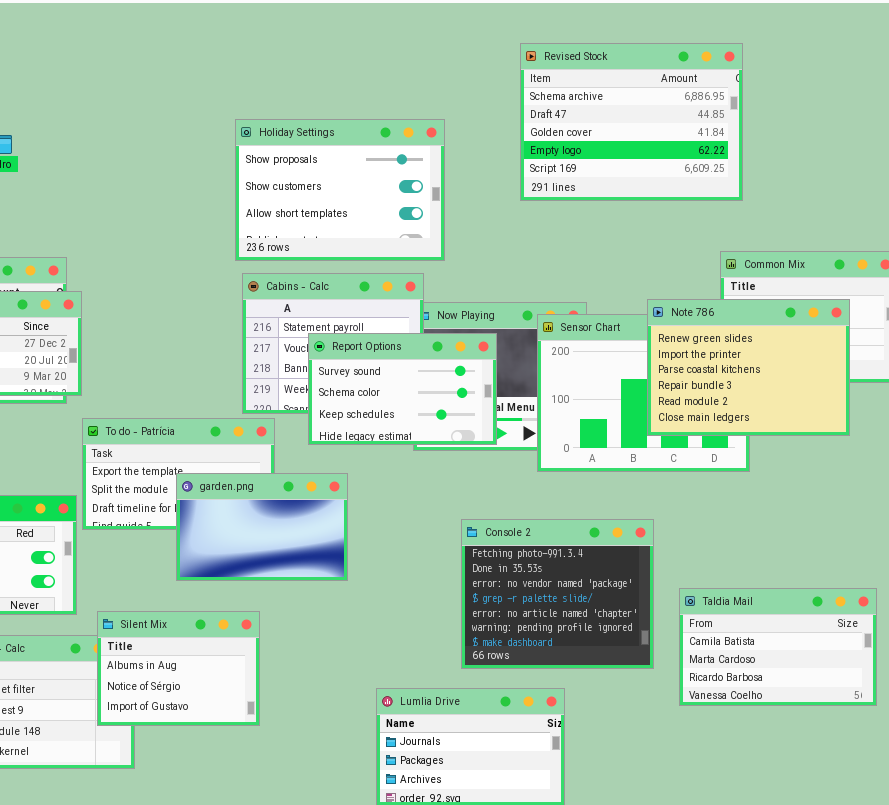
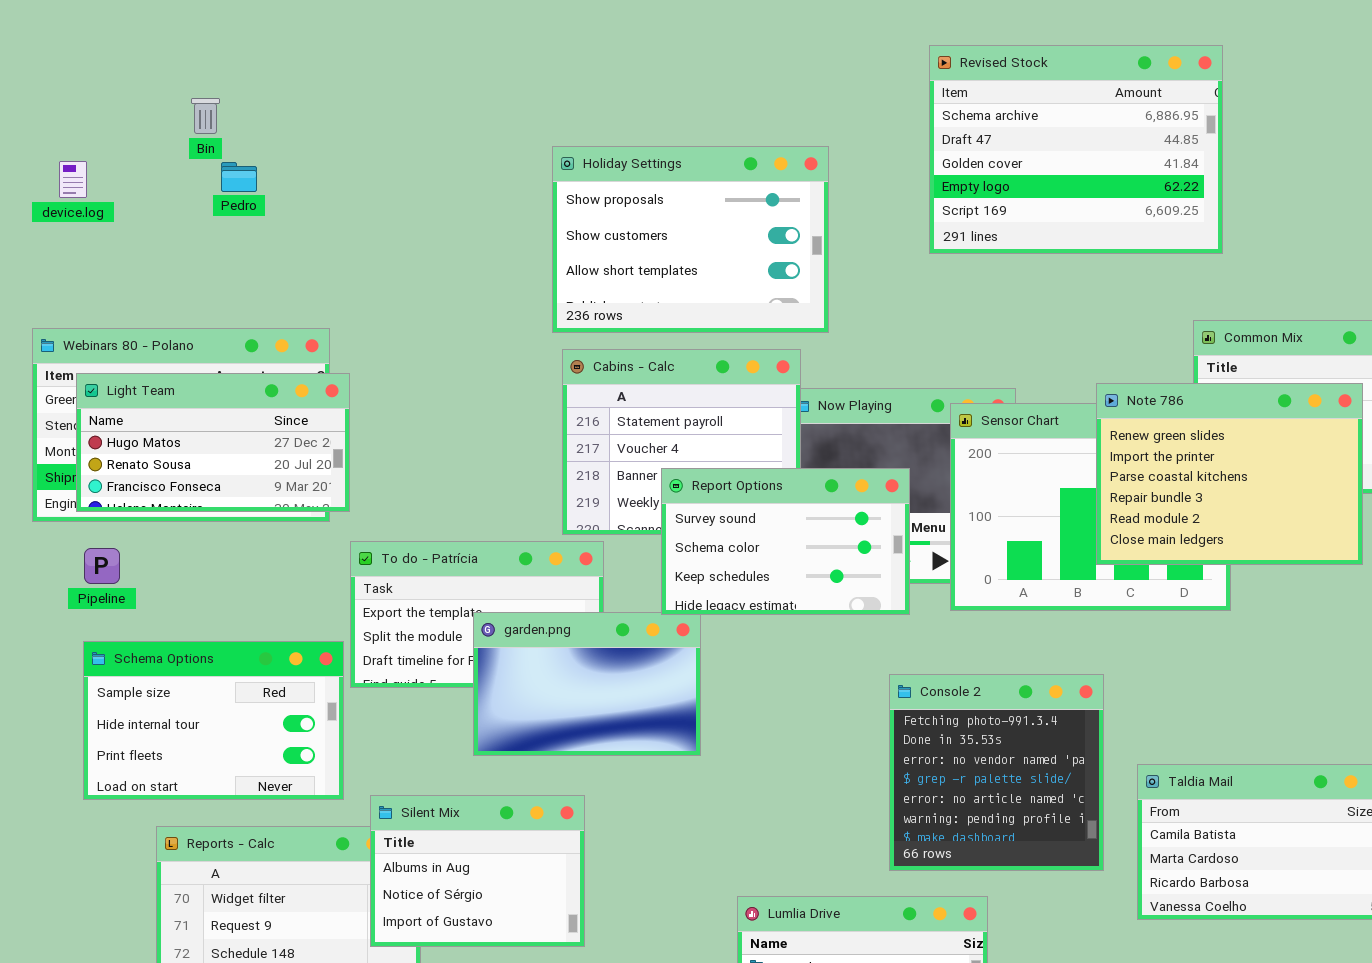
Report Options: [308,333,497,445] -> [661,468,910,615], moved
Console 2: [461,519,654,669] -> [889,674,1104,871], resized

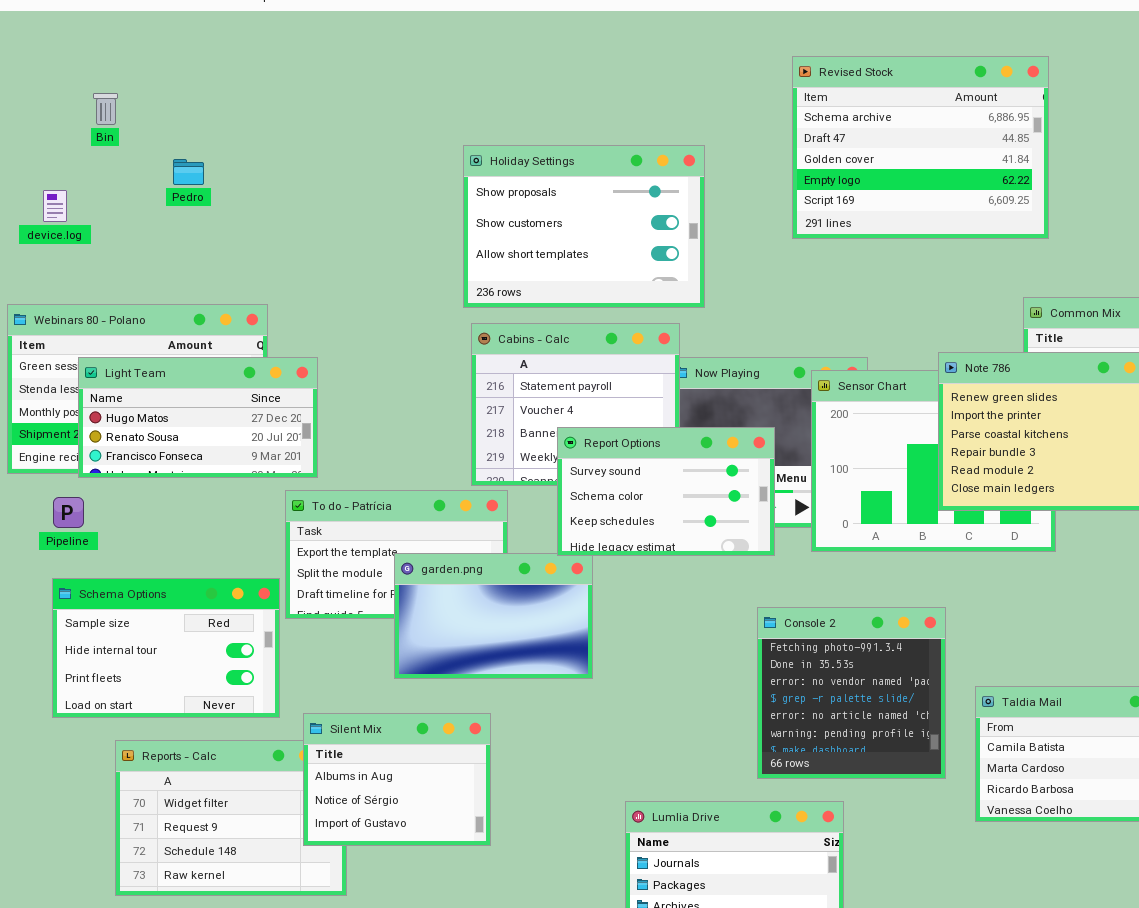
Bin: [191,98,220,134] -> [93,93,118,125], moved
device.log: [59,161,87,198] -> [43,190,67,222], moved
Light Team: [76,373,350,512] -> [78,357,318,478], moved

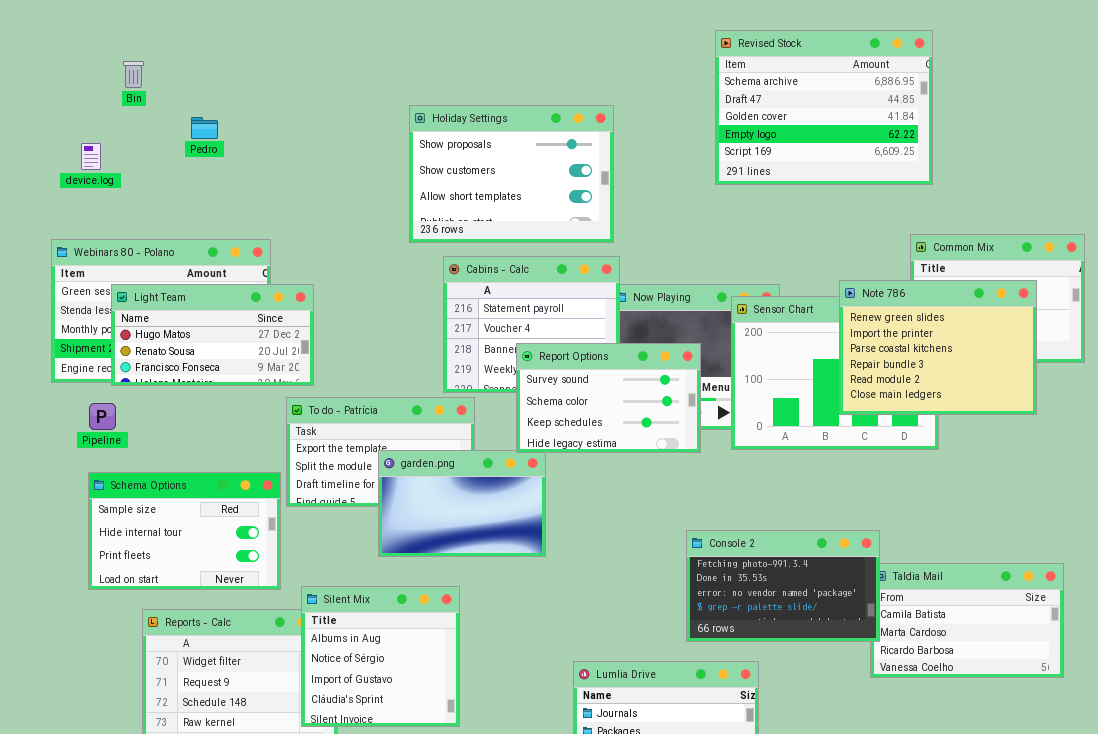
Holiday Settings: [463,145,705,308] -> [409,105,614,243], moved
Console 2: [757,607,946,779] -> [686,530,880,642], resized
Silent Mix: [303,713,491,846] -> [301,586,460,727], resized

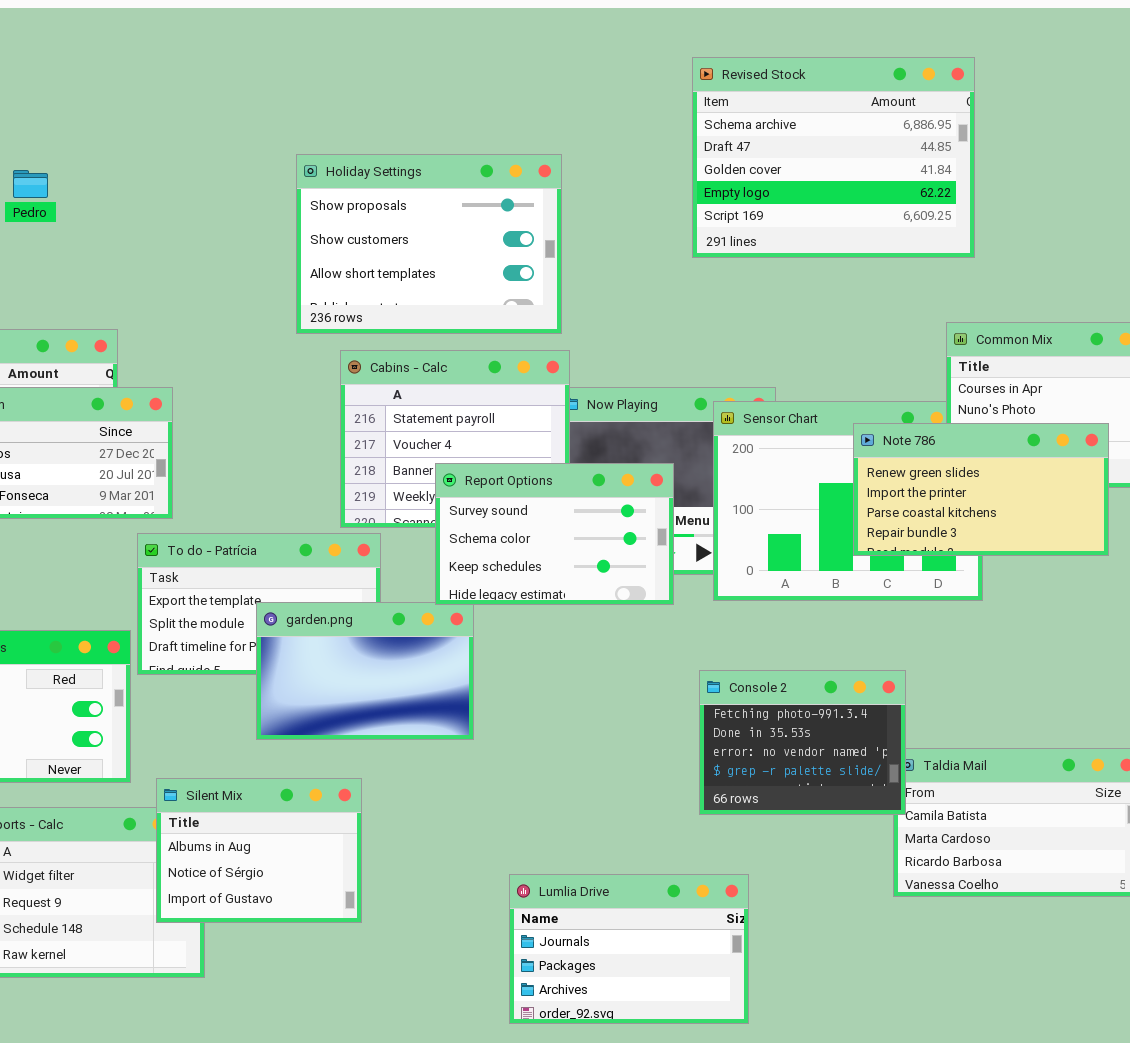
Note 786: [839,280,1037,415] -> [853,423,1109,556], resized
Console 2: [686,530,880,642] -> [699,670,906,815], moved, resized
Silent Mix: [301,586,460,727] -> [156,778,362,923], resized

